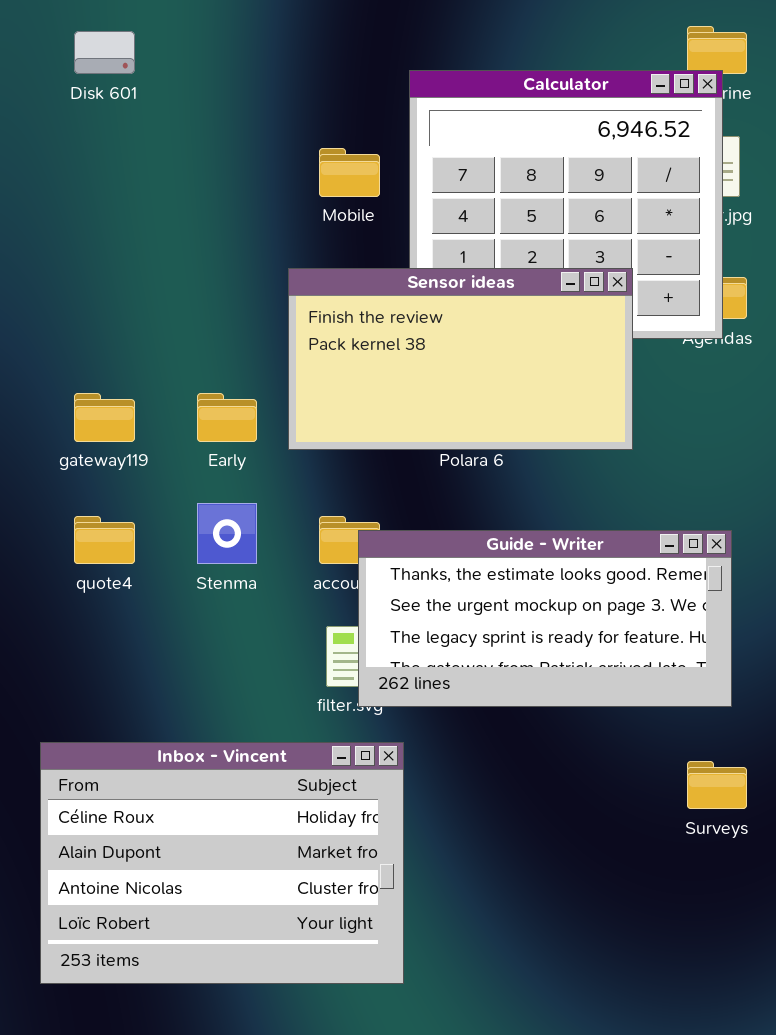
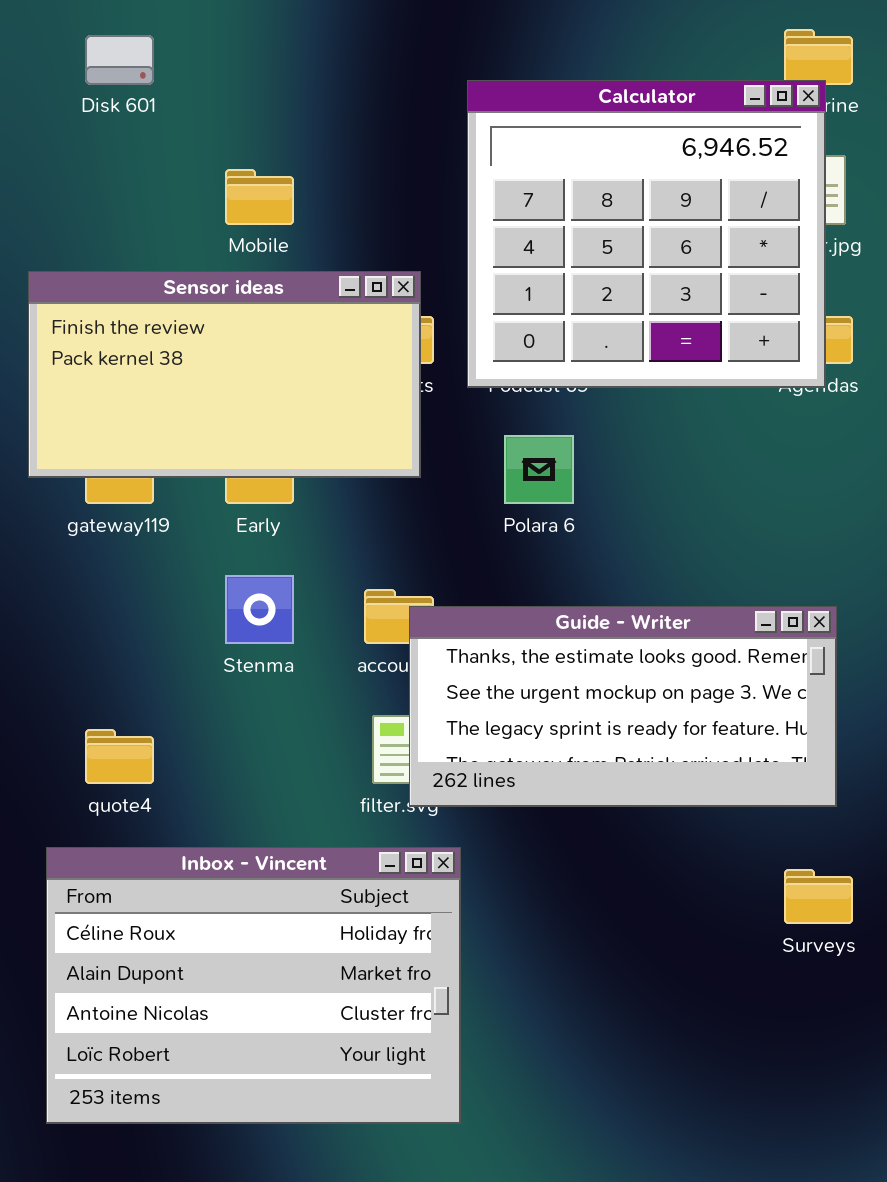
Mobile: [319,148,380,197] -> [225,169,294,225], moved
Sensor ideas: [288,268,633,450] -> [28,271,421,478], moved
quote4: [74,516,135,564] -> [85,729,154,784], moved

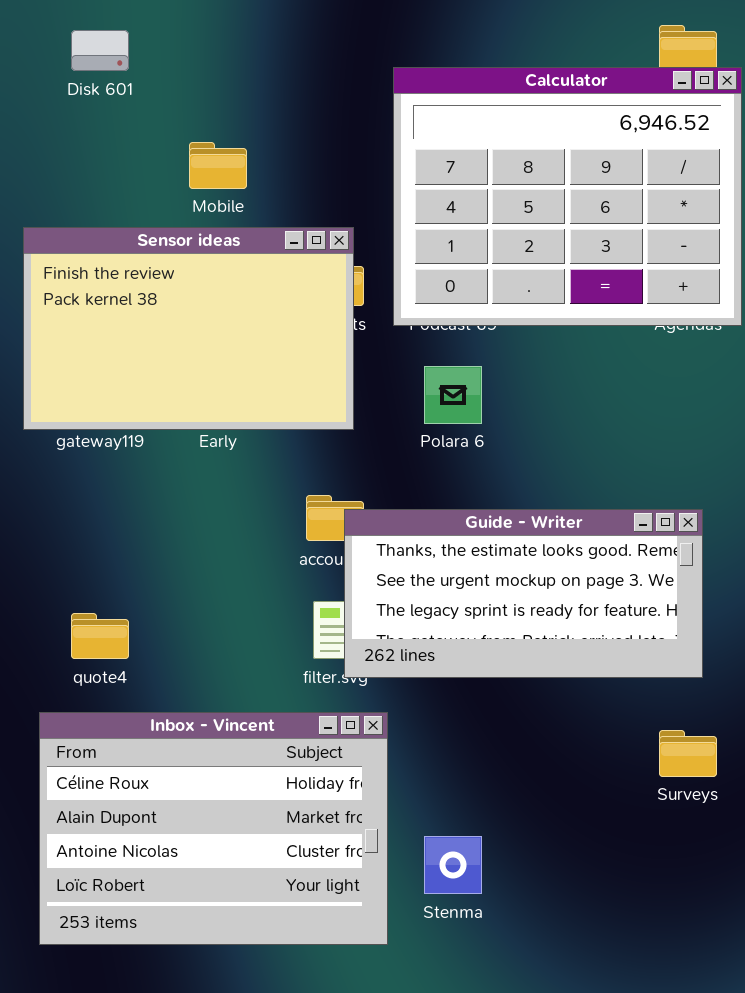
Calculator: [467,80,826,388] -> [393,67,742,326], resized
Sensor ideas: [28,271,421,478] -> [23,227,354,430], resized
Stenma: [225,575,294,644] -> [424,836,482,894], moved

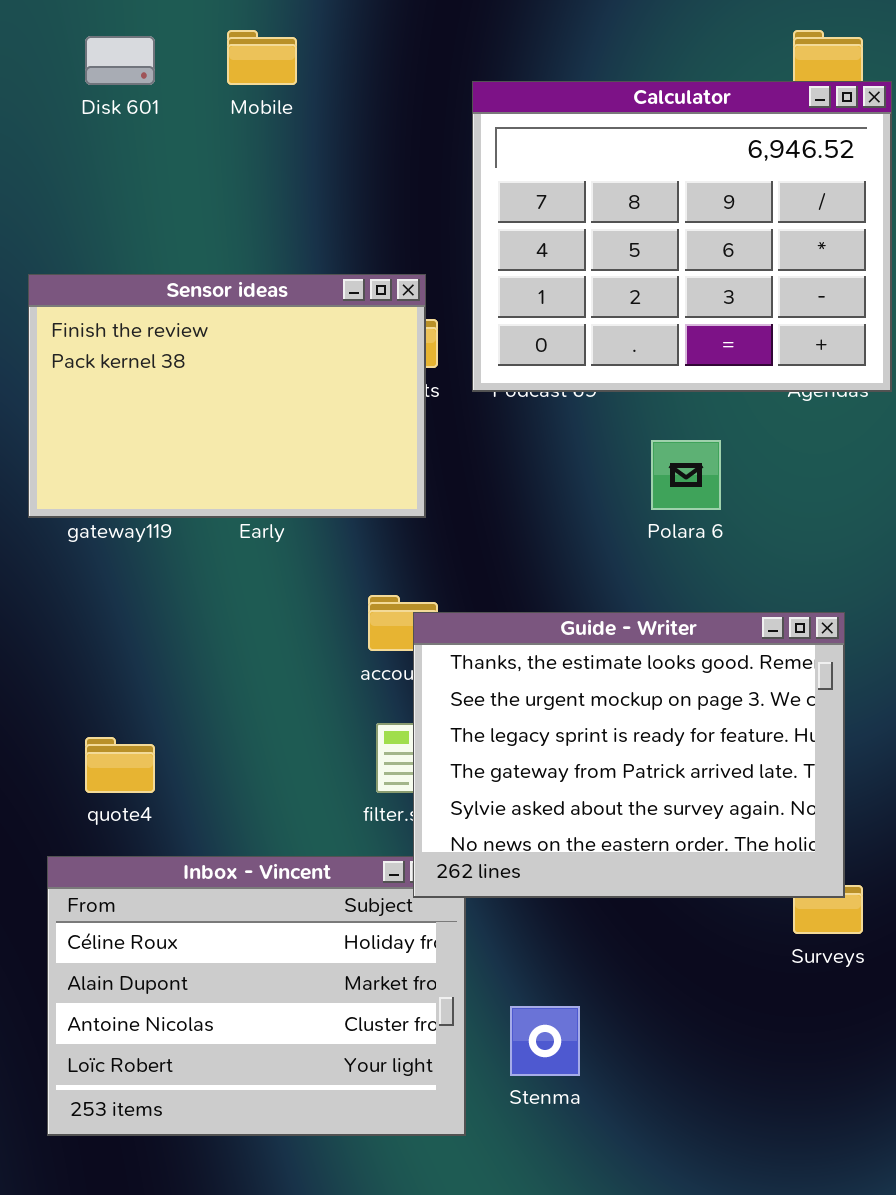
Mobile: [189,142,247,189] -> [227,30,297,85], moved
Polara 6: [424,366,482,424] -> [651,440,721,510], moved
Guide - Writer: [344,509,703,678] -> [413,612,845,898], resized

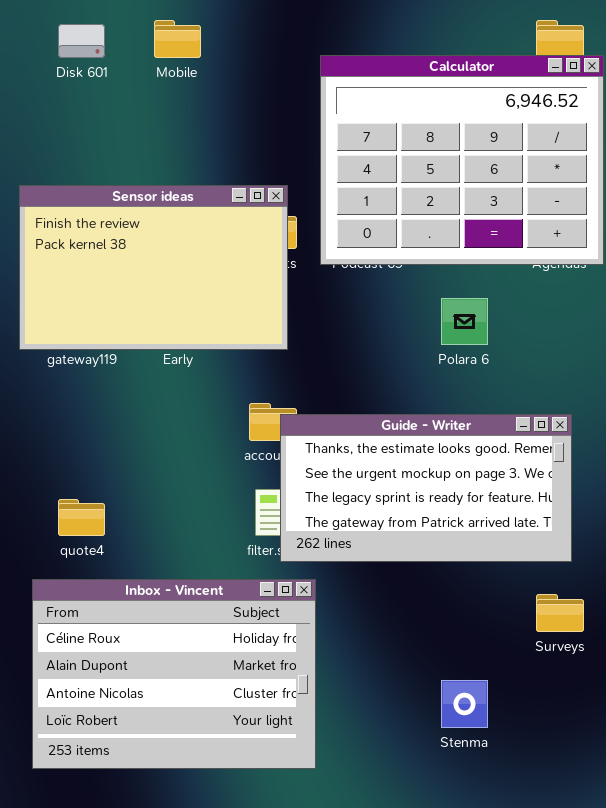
Guide - Writer: [413,612,845,898] -> [280,414,572,562], resized
Stenma: [510,1006,580,1076] -> [441,680,488,728], moved

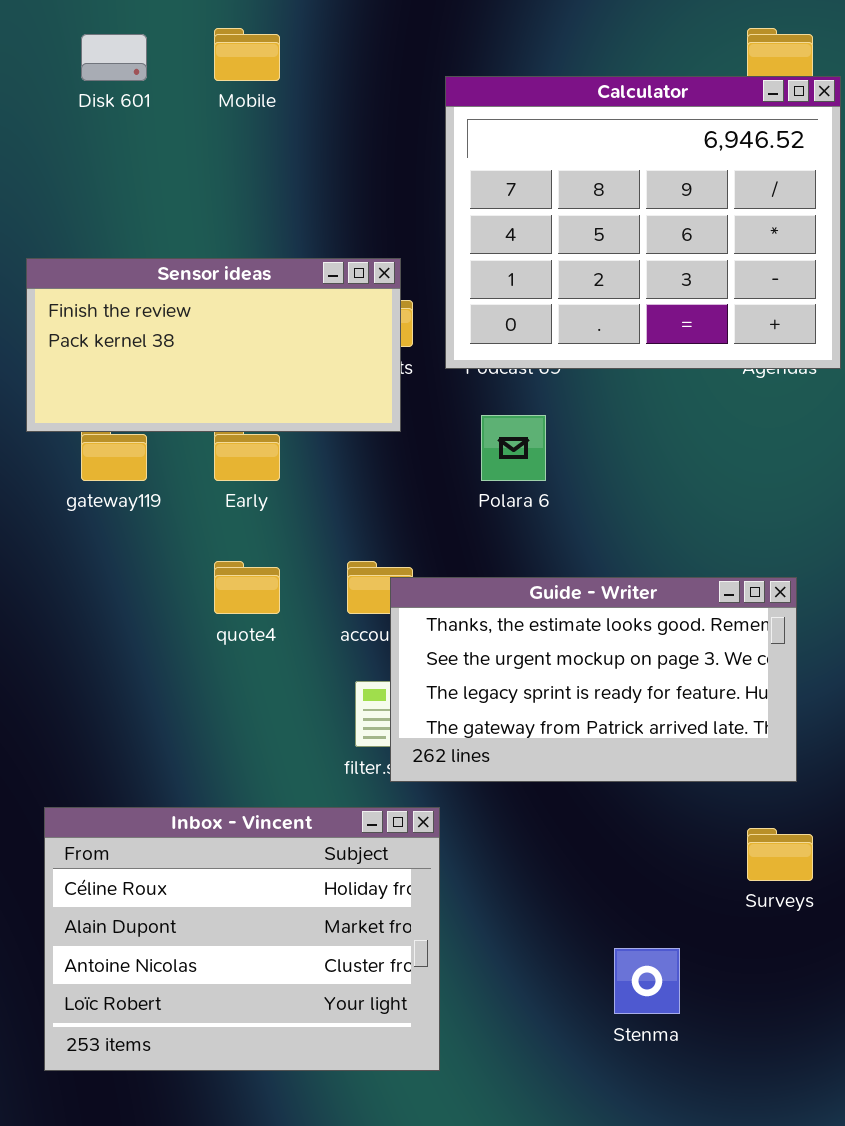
Sensor ideas: [19,185,288,350] -> [26,258,401,432], resized
Polara 6: [441,298,488,345] -> [481,415,546,481], moved
quote4: [58,499,105,536] -> [214,561,280,614], moved

